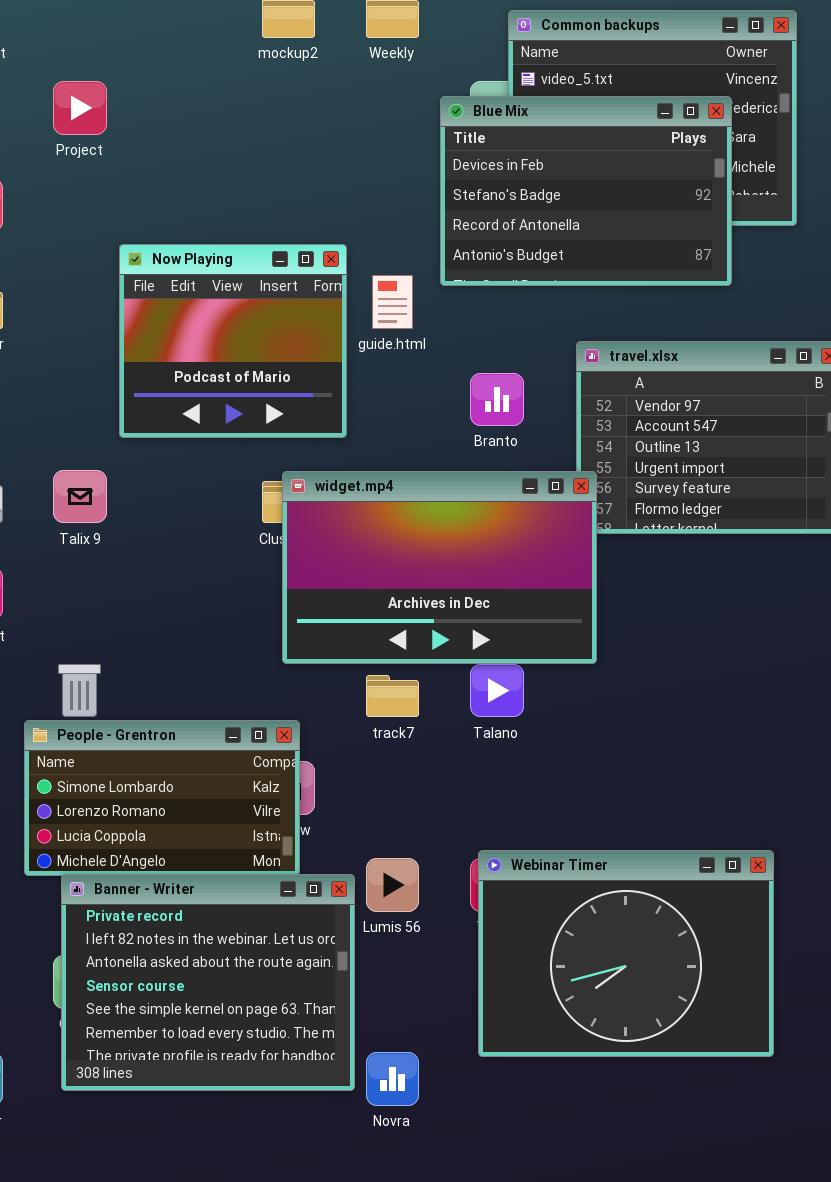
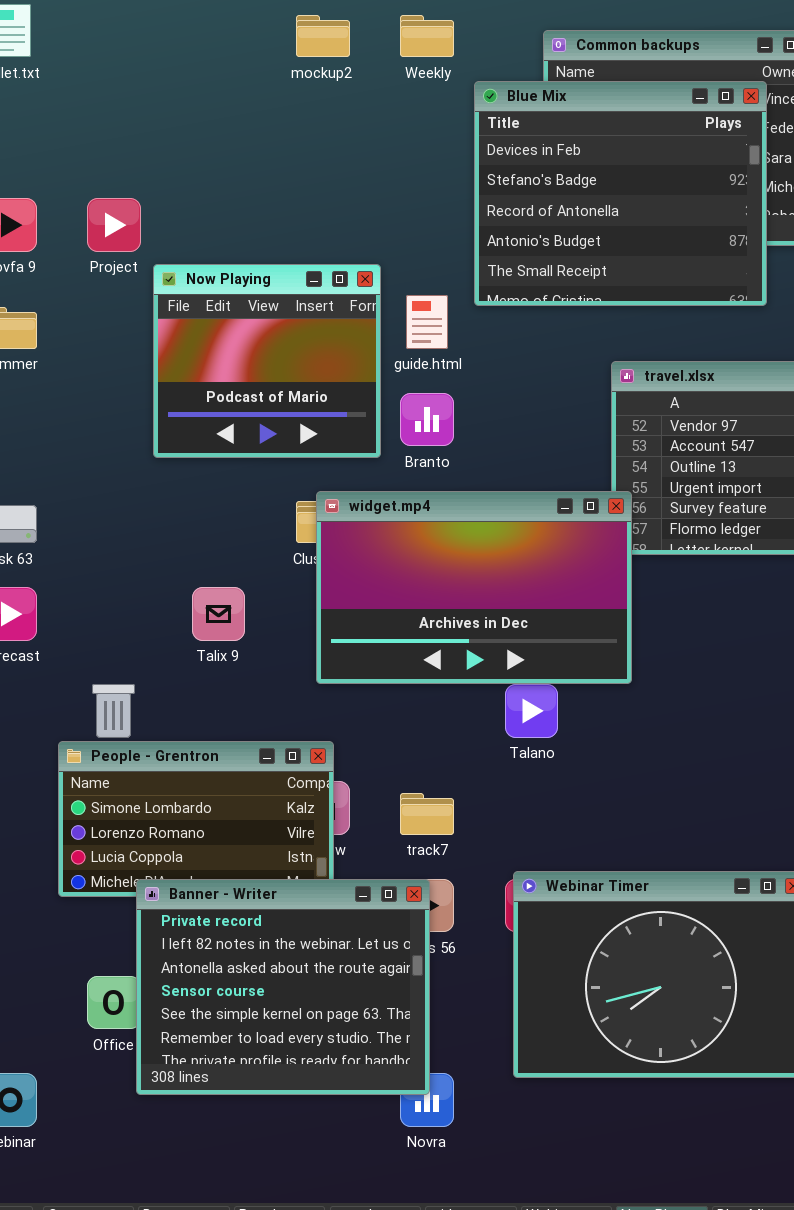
Project: [53,81,107,135] -> [87,198,141,252], moved
Blue Mix: [440,96,732,286] -> [474,81,767,306], resized
Branto: [470,373,524,426] -> [400,393,454,446], moved
Talix 9: [53,470,107,523] -> [192,587,245,641], moved
track7: [366,675,419,717] -> [400,793,454,835], moved
Banner - Writer: [61,874,355,1091] -> [136,879,430,1095], moved

